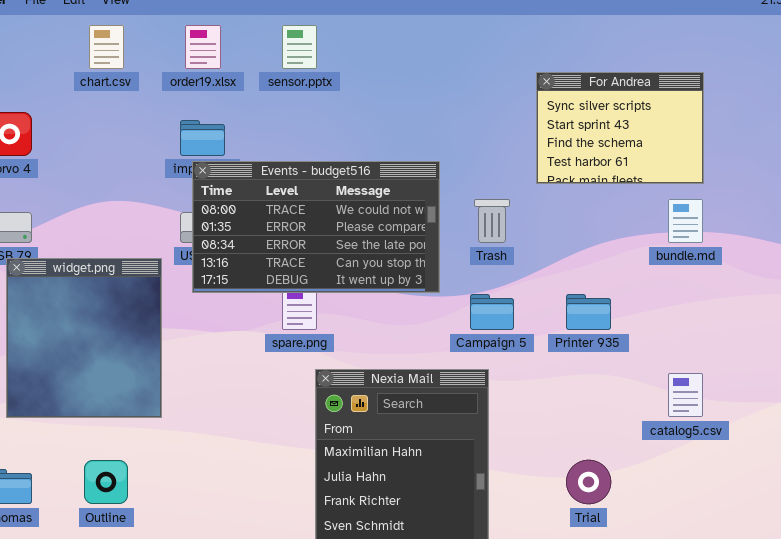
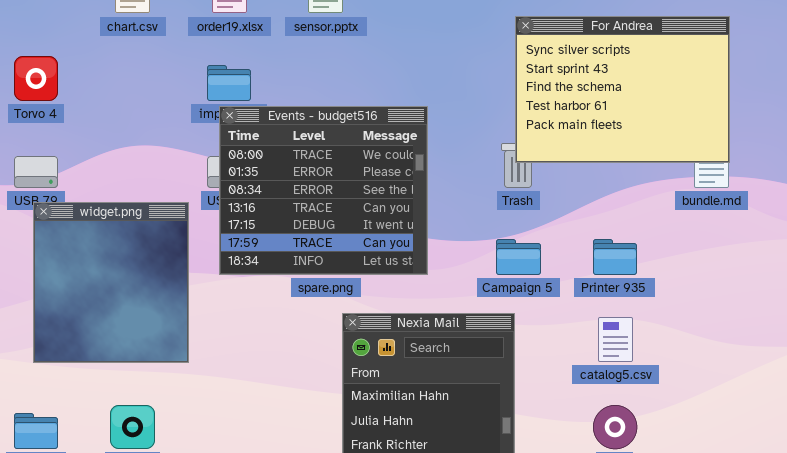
For Andrea: [536,72,704,184] -> [515,16,730,163], resized
Events - budget516: [192,161,440,293] -> [219,106,428,275], resized
catalog5.csv: [668,373,703,417] -> [598,317,633,362], moved

